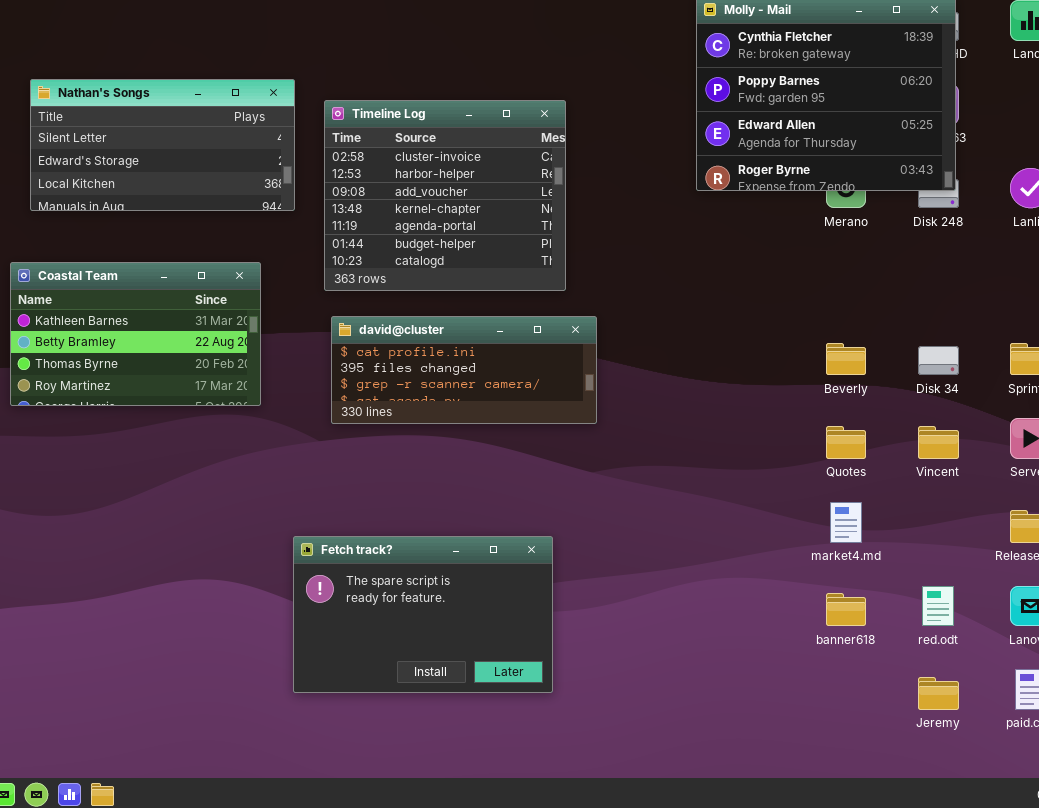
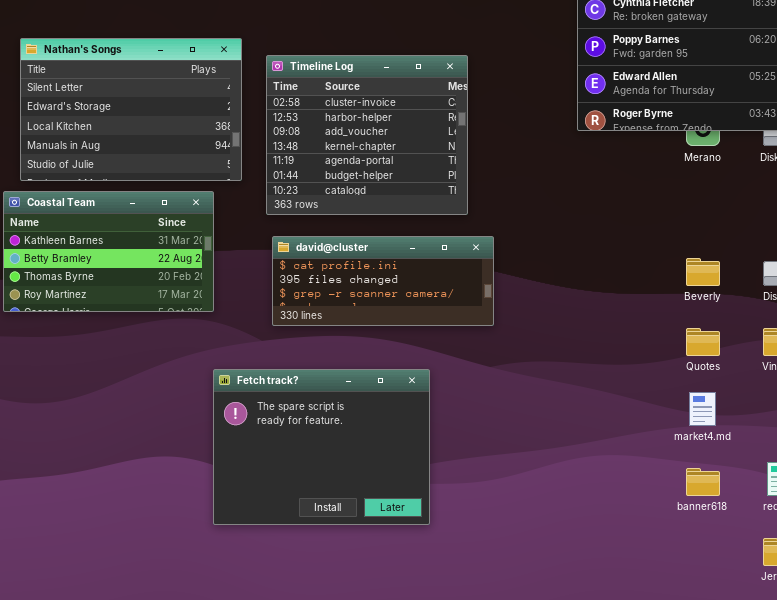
Nathan's Songs: [30,79,295,211] -> [20,38,242,181], resized
Fetch track?: [293,536,553,693] -> [213,369,430,525], moved, resized

